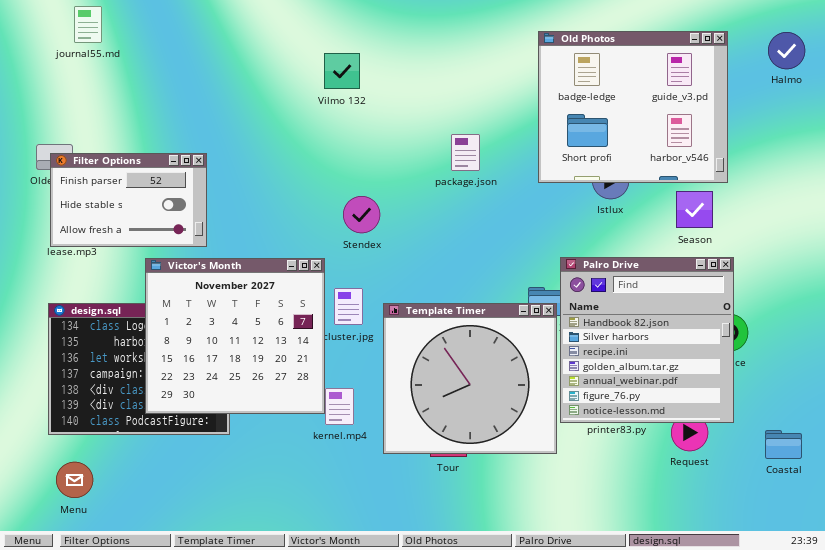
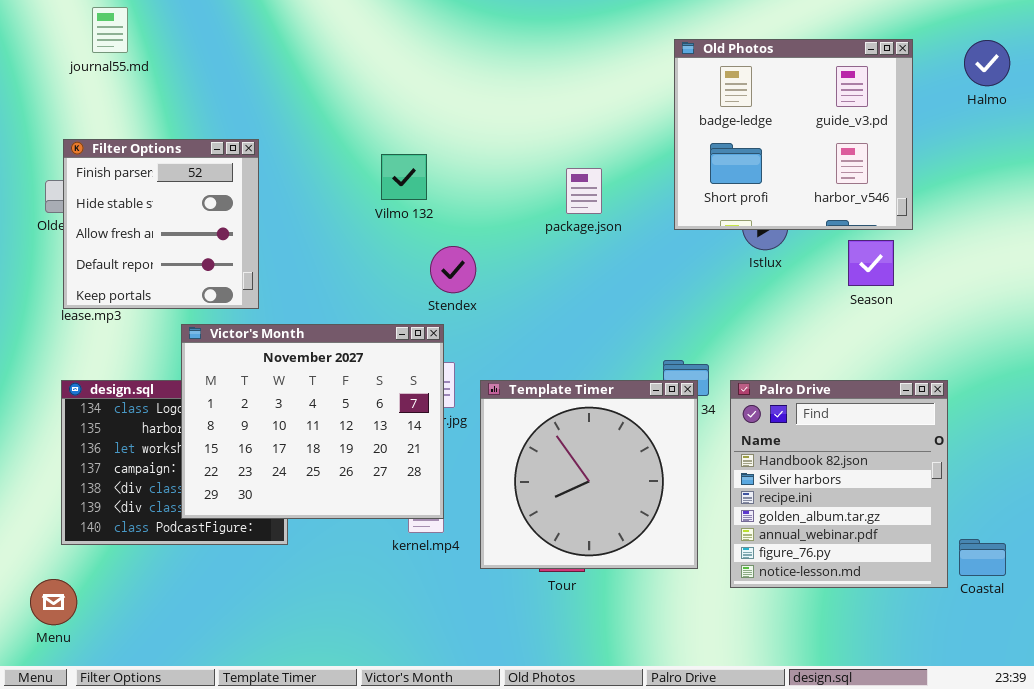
Vilmo 132: [324,53,360,89] -> [381,154,427,200], moved
Filter Options: [50,153,207,247] -> [63,139,259,309], resized
Palro Drive: [560,257,734,423] -> [730,380,948,588], moved
Victor's Month: [145,258,325,414] -> [181,324,444,519], resized
Menu: [56,462,93,498] -> [30,579,77,625], moved

